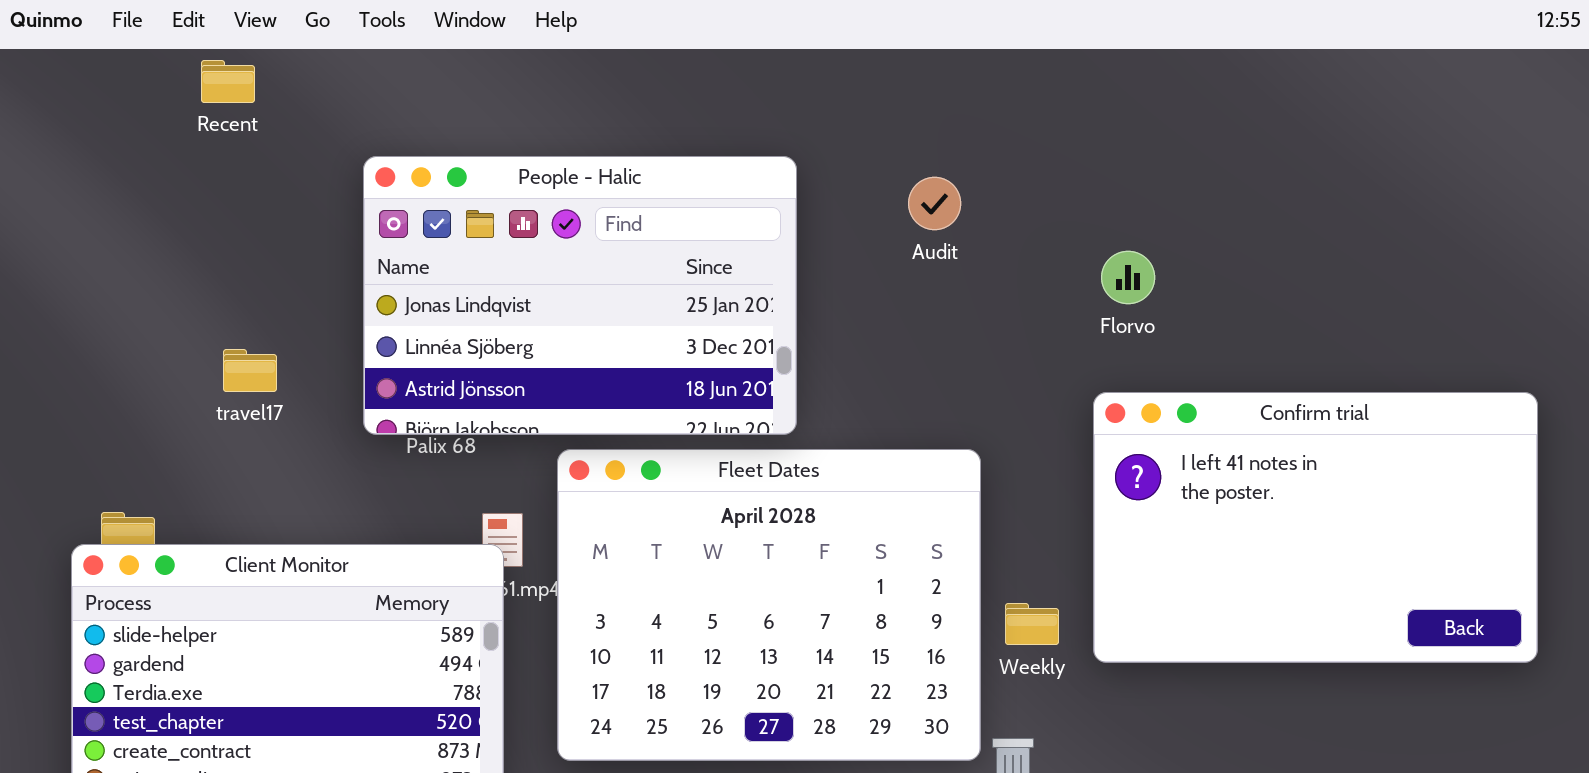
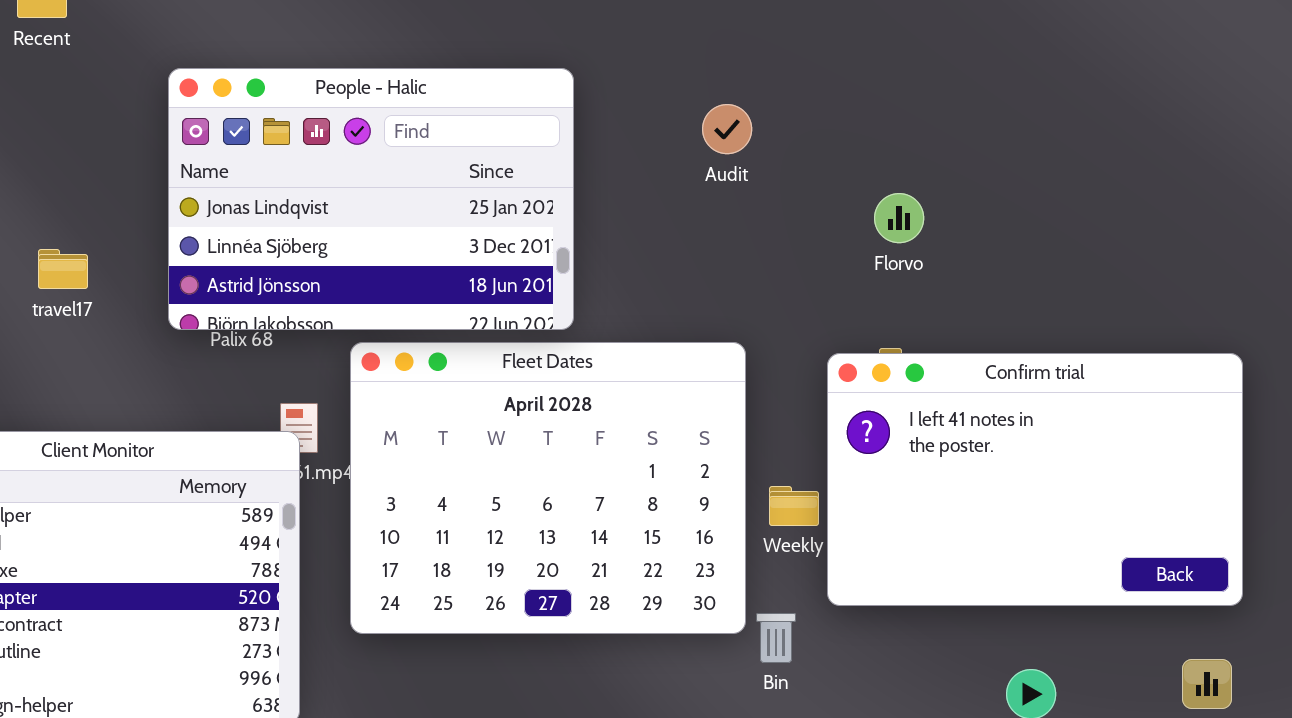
Audit: [908,177,961,230] -> [702,104,752,154], moved
Florvo: [1101,251,1155,304] -> [874,193,924,243], moved
Confirm trial: [1093,392,1538,663] -> [827,353,1243,606], moved

